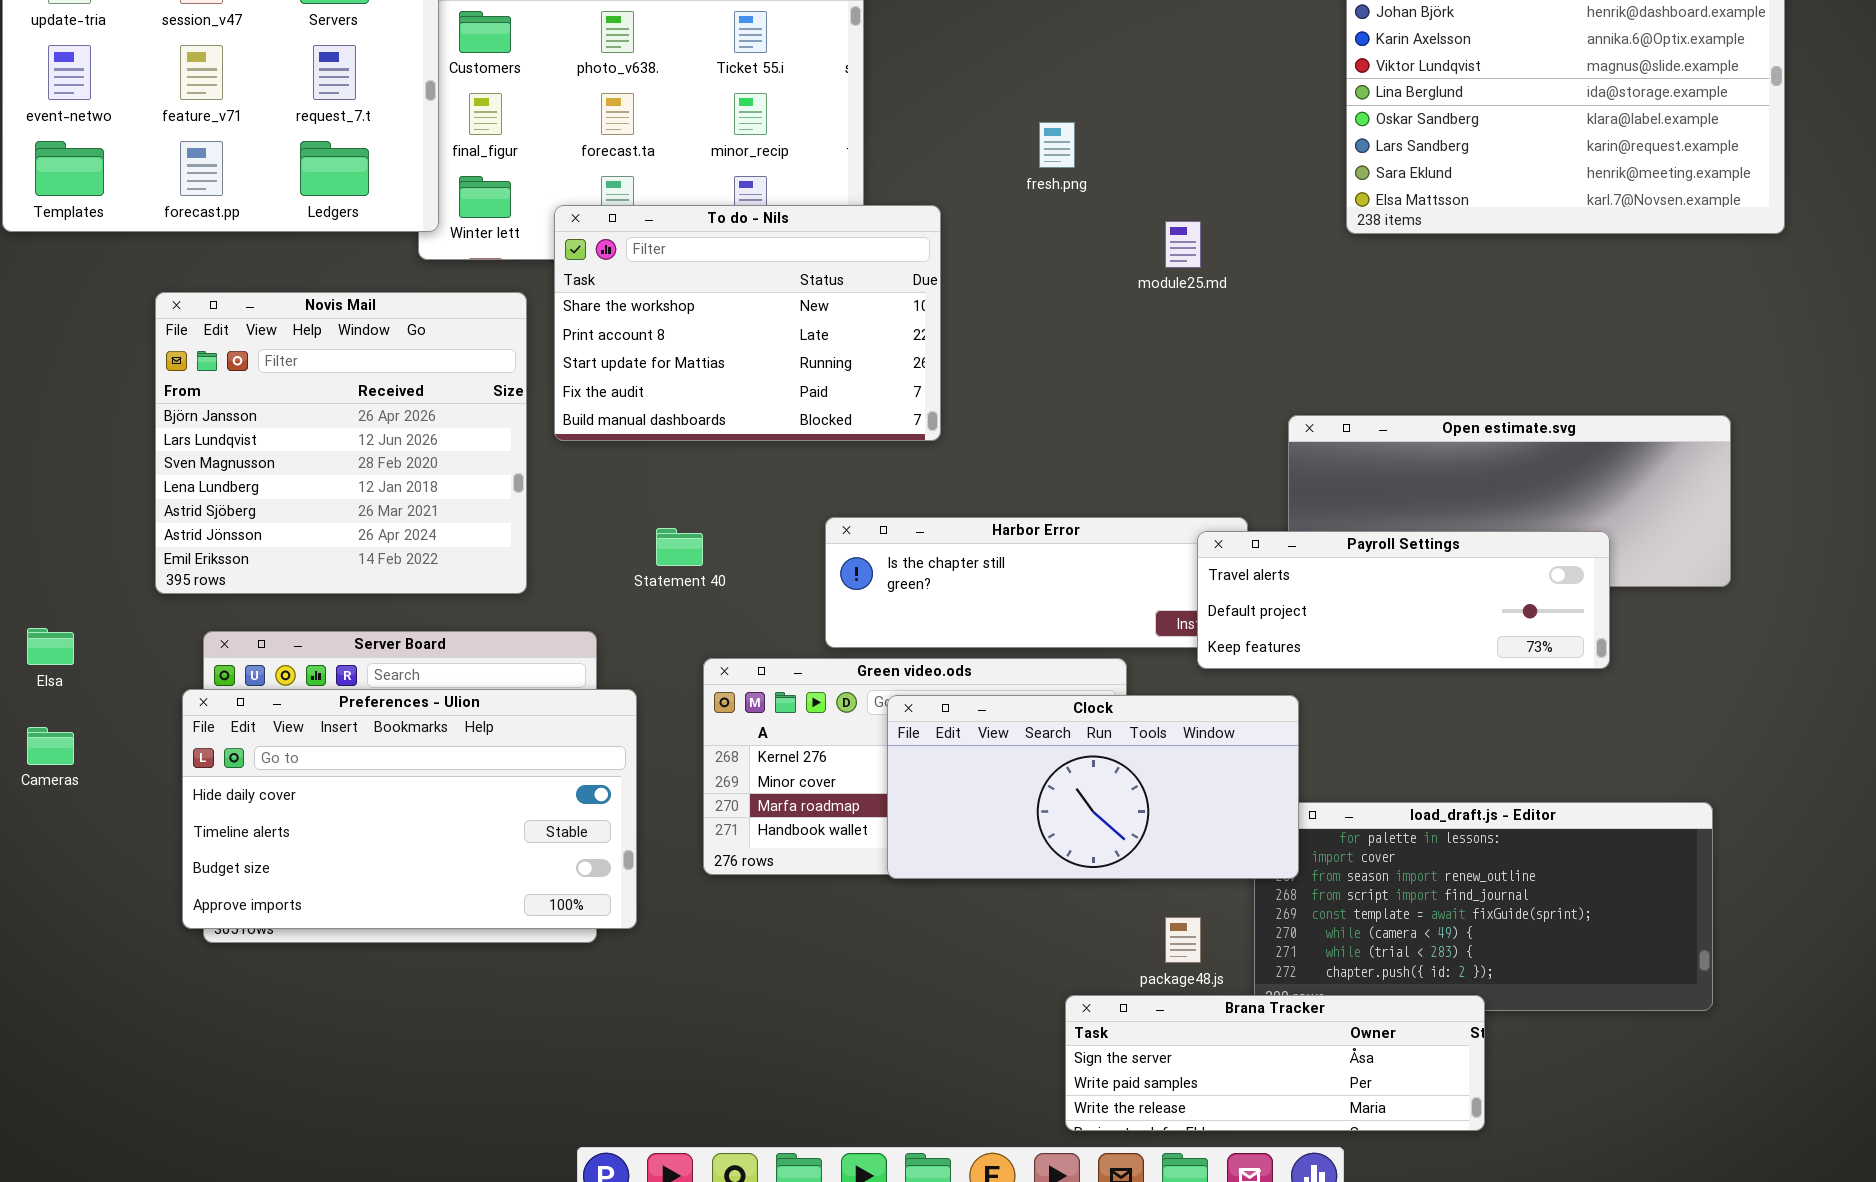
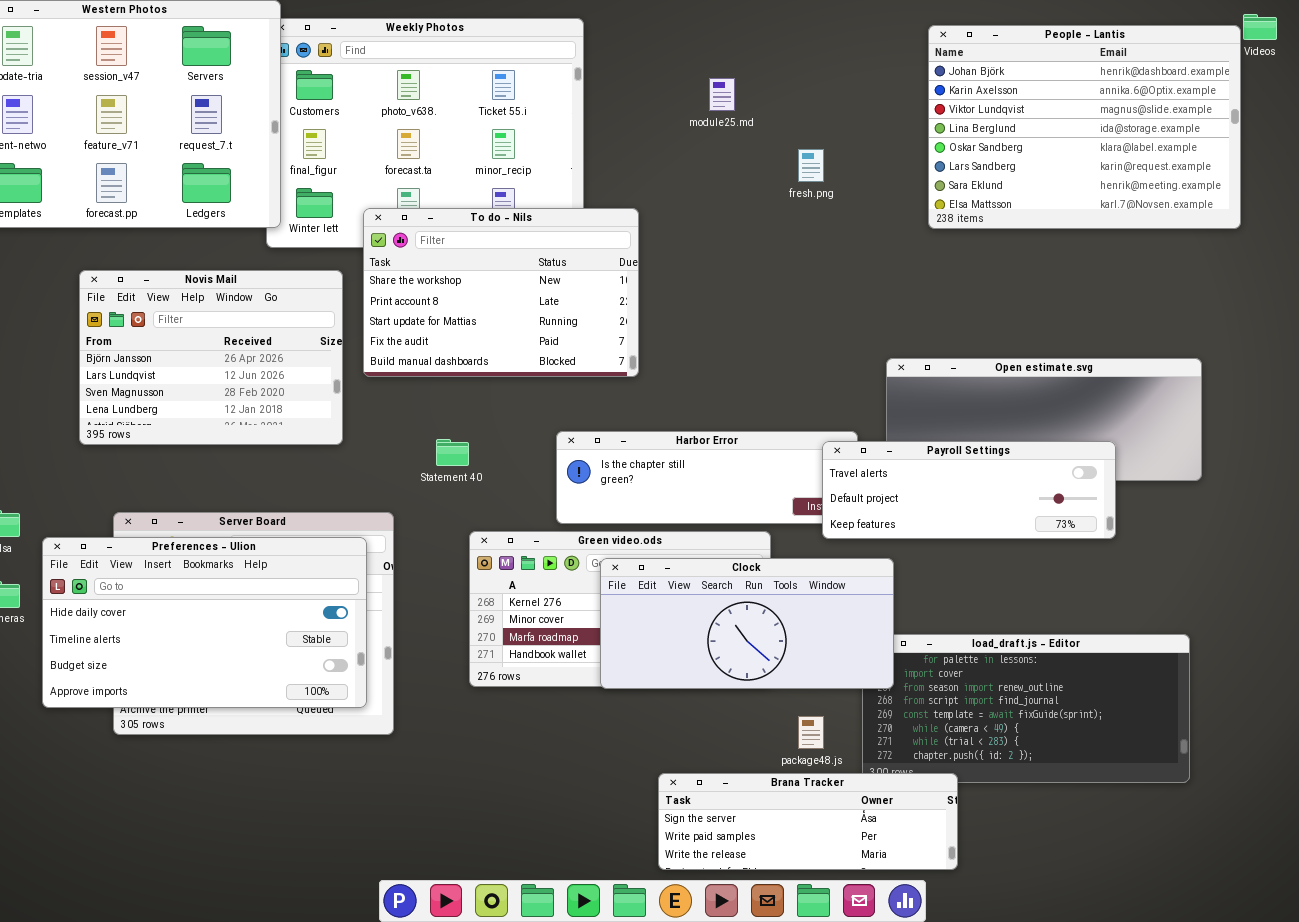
fresh.png: [1039,122,1075,168] -> [798,149,824,182], moved
module25.md: [1165,221,1201,268] -> [709,78,735,111], moved
Novis Mail: [155,292,527,594] -> [79,270,343,445], resized
Preferences - Ulion: [182,689,637,929] -> [42,537,367,708], moved
Brana Tracker: [1065,995,1485,1131] -> [658,773,958,870], moved

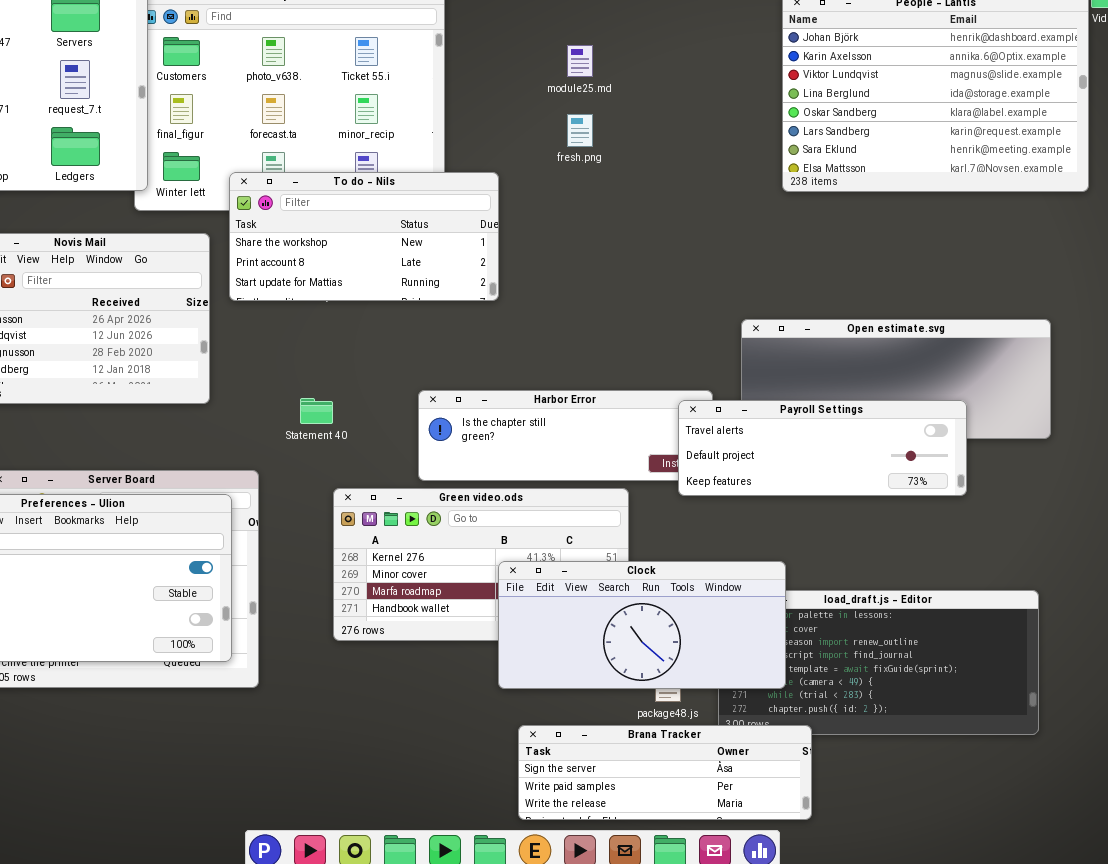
fresh.png: [798,149,824,182] -> [567,114,593,147], moved
To do - Nils: [363,208,639,377] -> [229,172,499,301], resized
Clock: [600,558,894,689] -> [498,561,786,689], moved

